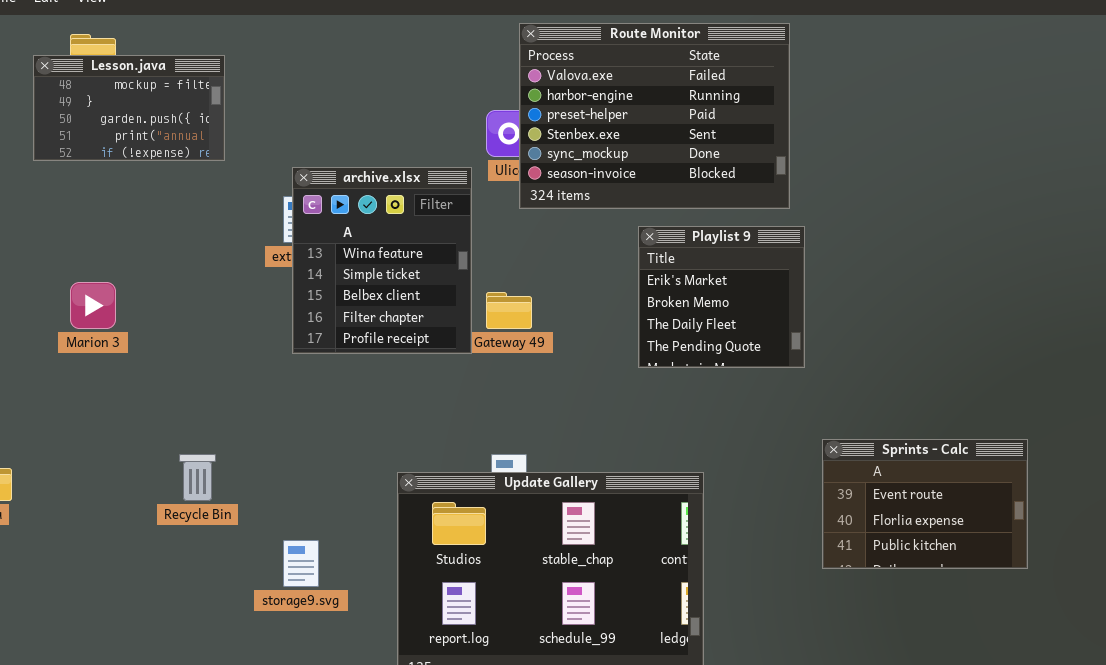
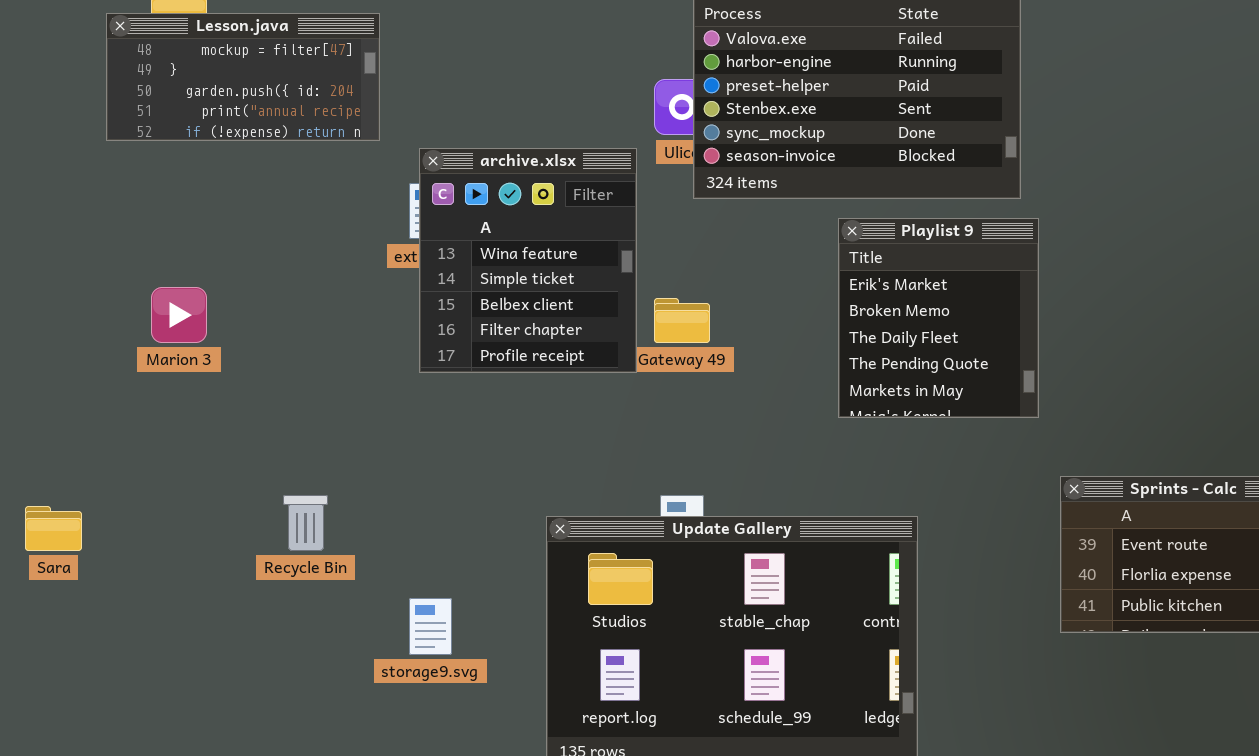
Lesson.java: [33,55,225,161] -> [106,13,380,141], resized
Playlist 9: [638,226,805,368] -> [838,218,1039,418], resized

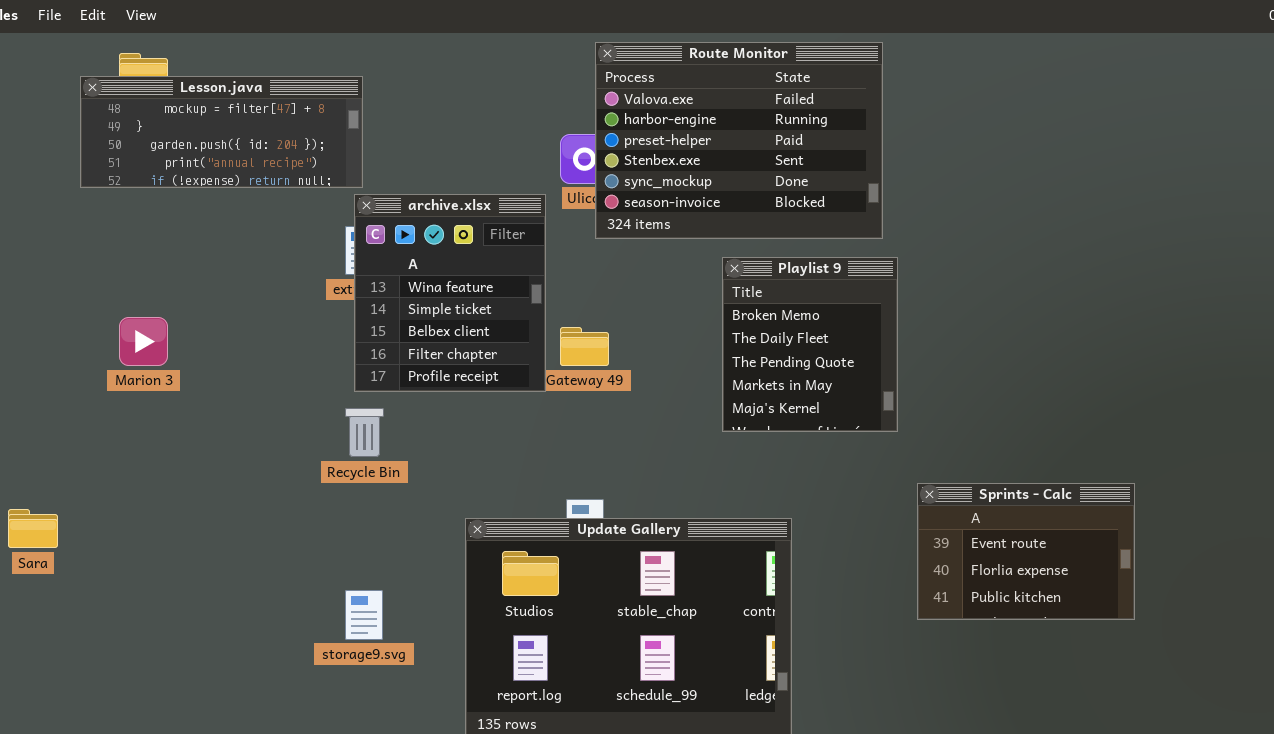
Lesson.java: [106,13,380,141] -> [80,76,363,188], resized
Playlist 9: [838,218,1039,418] -> [722,257,898,432], scrolled down 1 row
Recycle Bin: [283,495,328,551] -> [345,408,384,457], moved

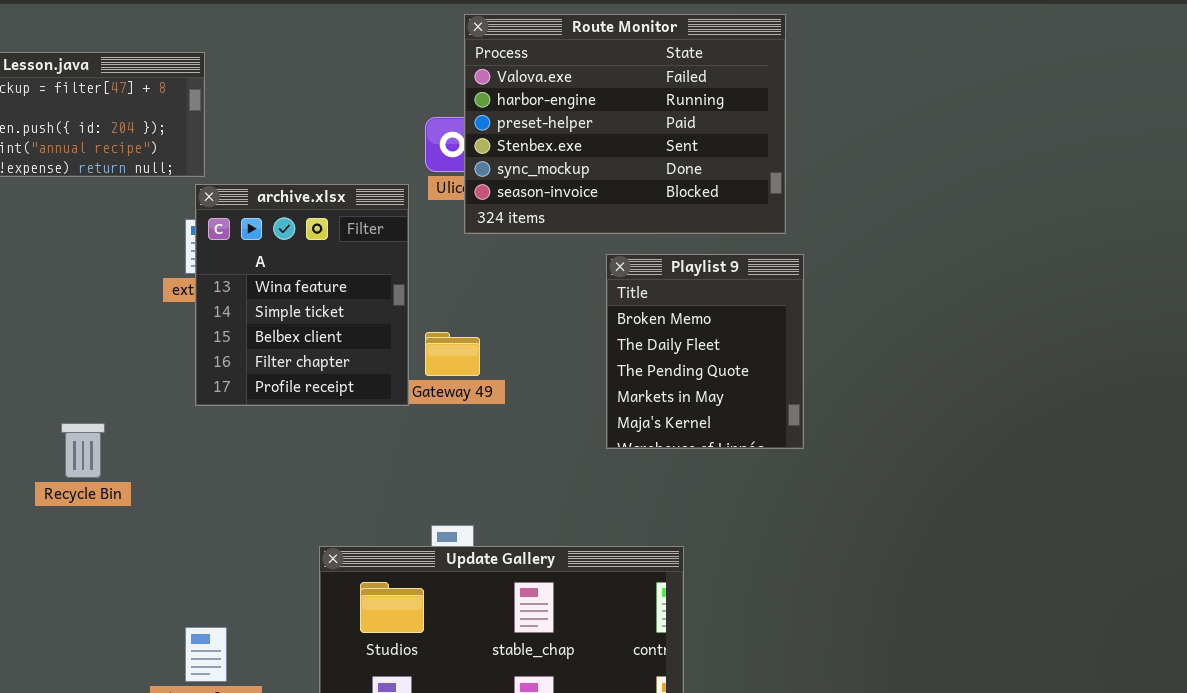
Recycle Bin: [345,408,384,457] -> [61,423,105,478], moved
Sprints - Calc: [917,483,1135,620] -> none, closed

